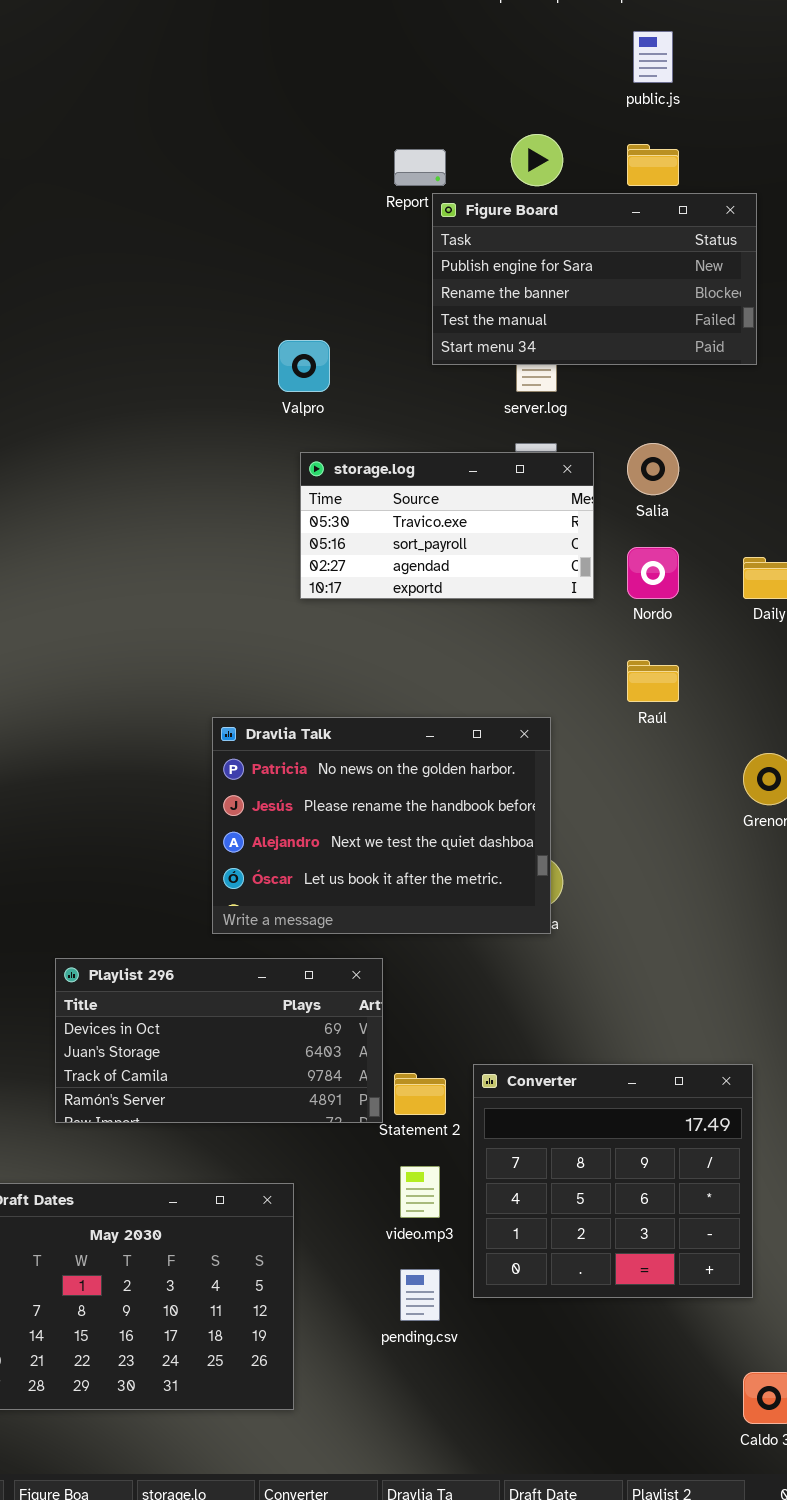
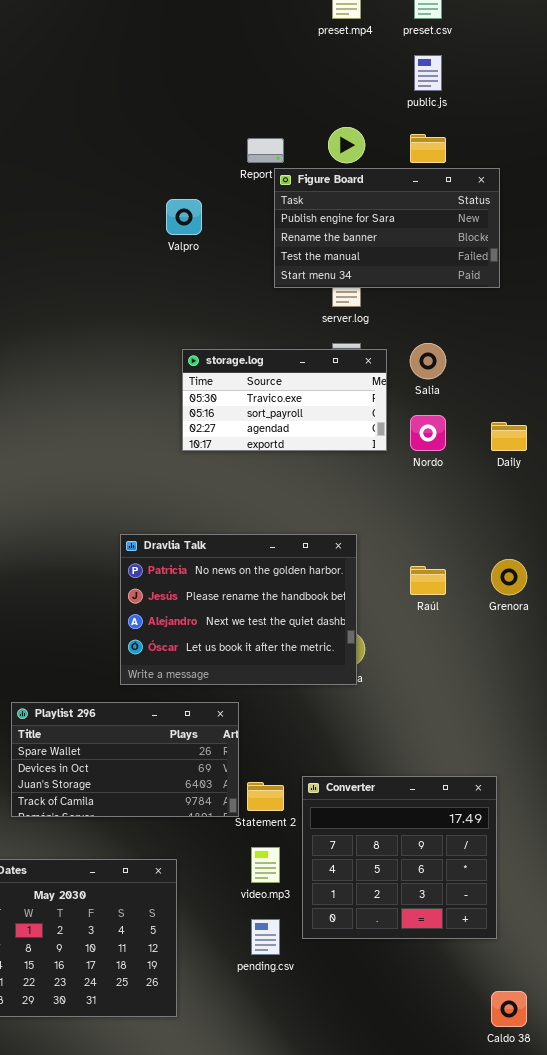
Valpro: [278,340,330,392] -> [166,199,202,235], moved
Raúl: [627,660,679,702] -> [410,566,446,595], moved
Playlist 296: [55,958,383,1123] -> [11,702,239,817], scrolled up 1 row

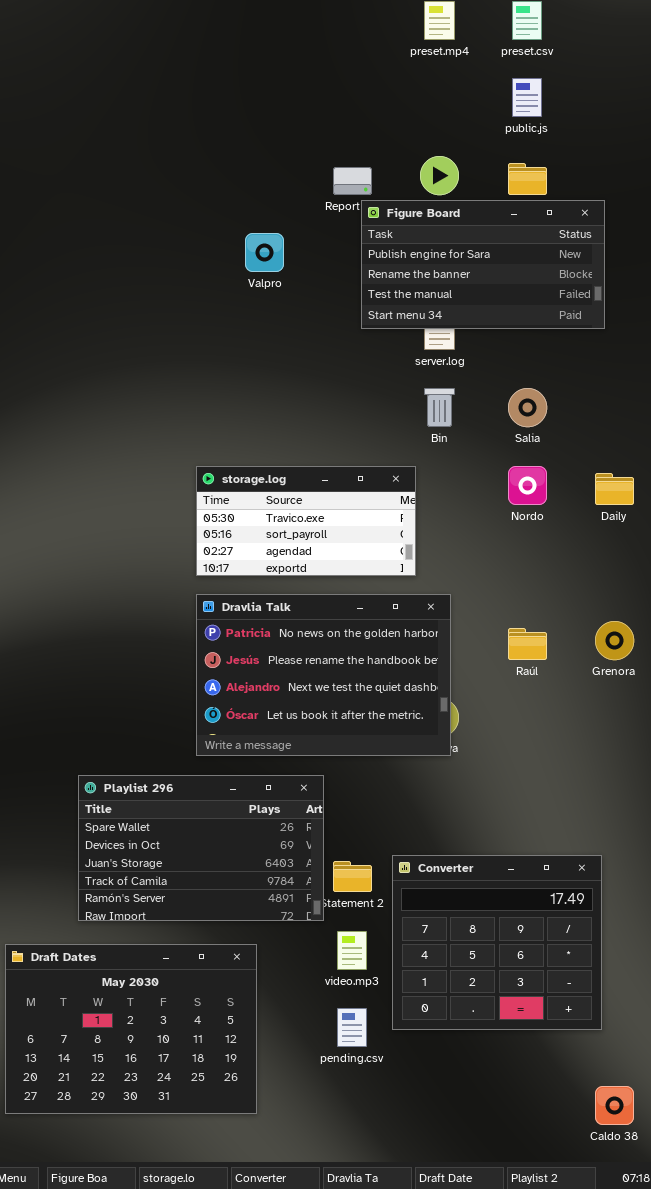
storage.log: [182,349,387,451] -> [196,466,416,576], moved
Playlist 296: [11,702,239,817] -> [78,775,324,921], resized

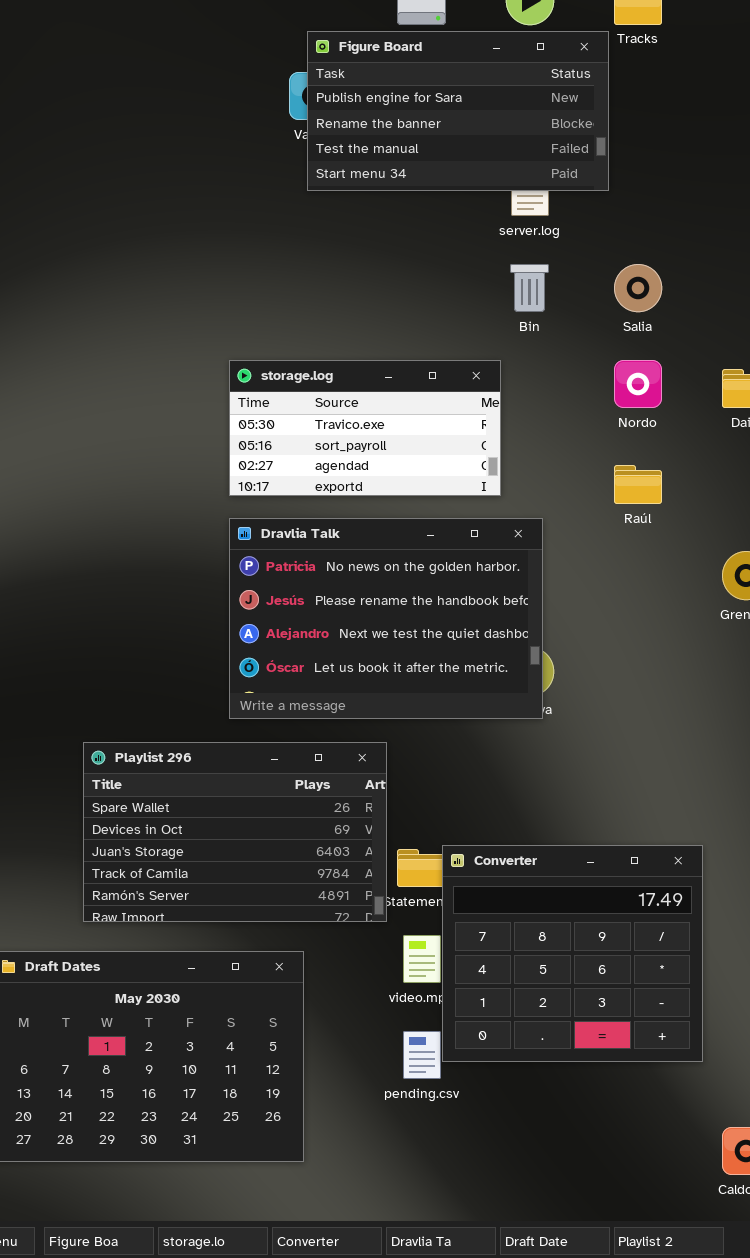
Figure Board: [361,200,605,329] -> [307,31,609,191], moved
Raúl: [508,628,547,660] -> [614,465,662,504], moved
Converter: [392,855,602,1030] -> [442,845,703,1062], moved

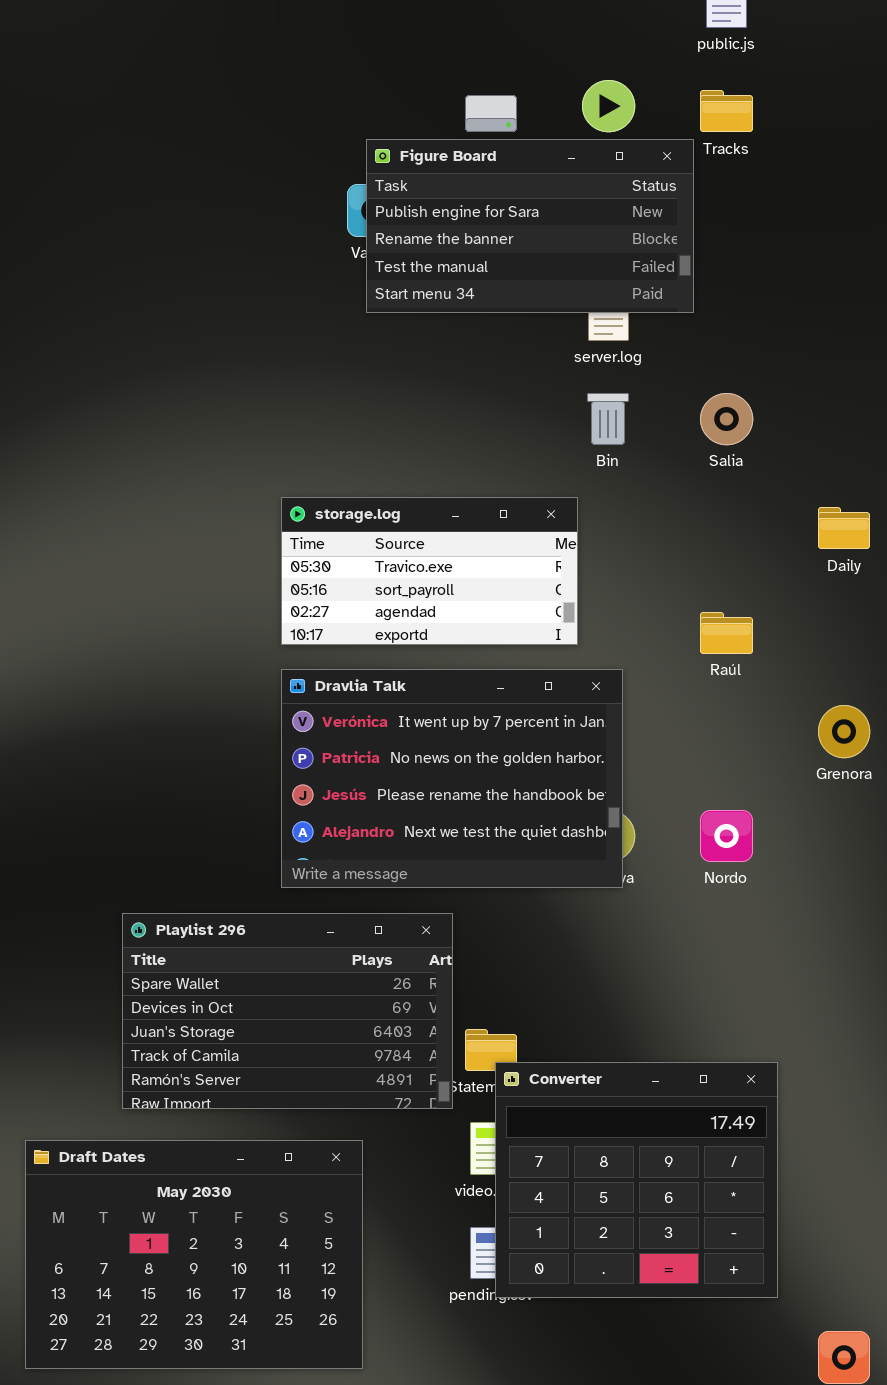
Nordo: [614,360,662,408] -> [700,810,753,862], moved
Dravlia Talk: [229,518,543,719] -> [281,669,623,888], scrolled up 1 row
Converter: [442,845,703,1062] -> [495,1062,778,1298], moved

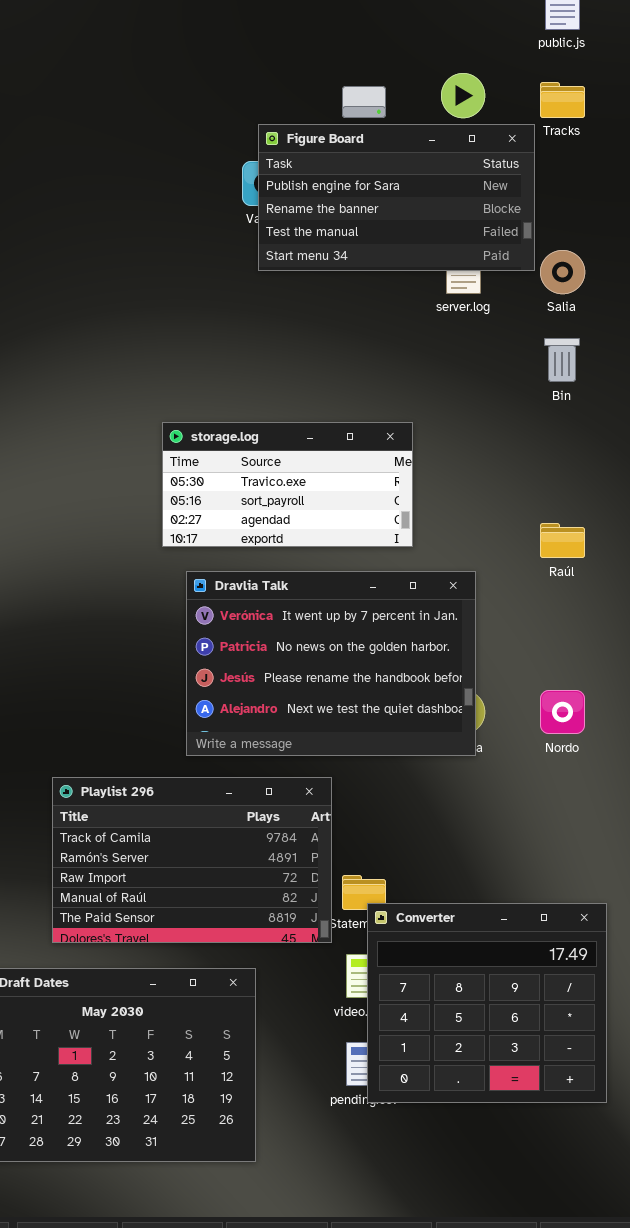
Bin: [587,393,629,445] -> [544,338,580,382], moved
Salia: [700,393,753,445] -> [540,250,585,294], moved
storage.log: [281,497,578,645] -> [162,422,413,547], moved
Playlist 296: [122,913,453,1109] -> [52,777,332,943], scrolled down 3 rows

